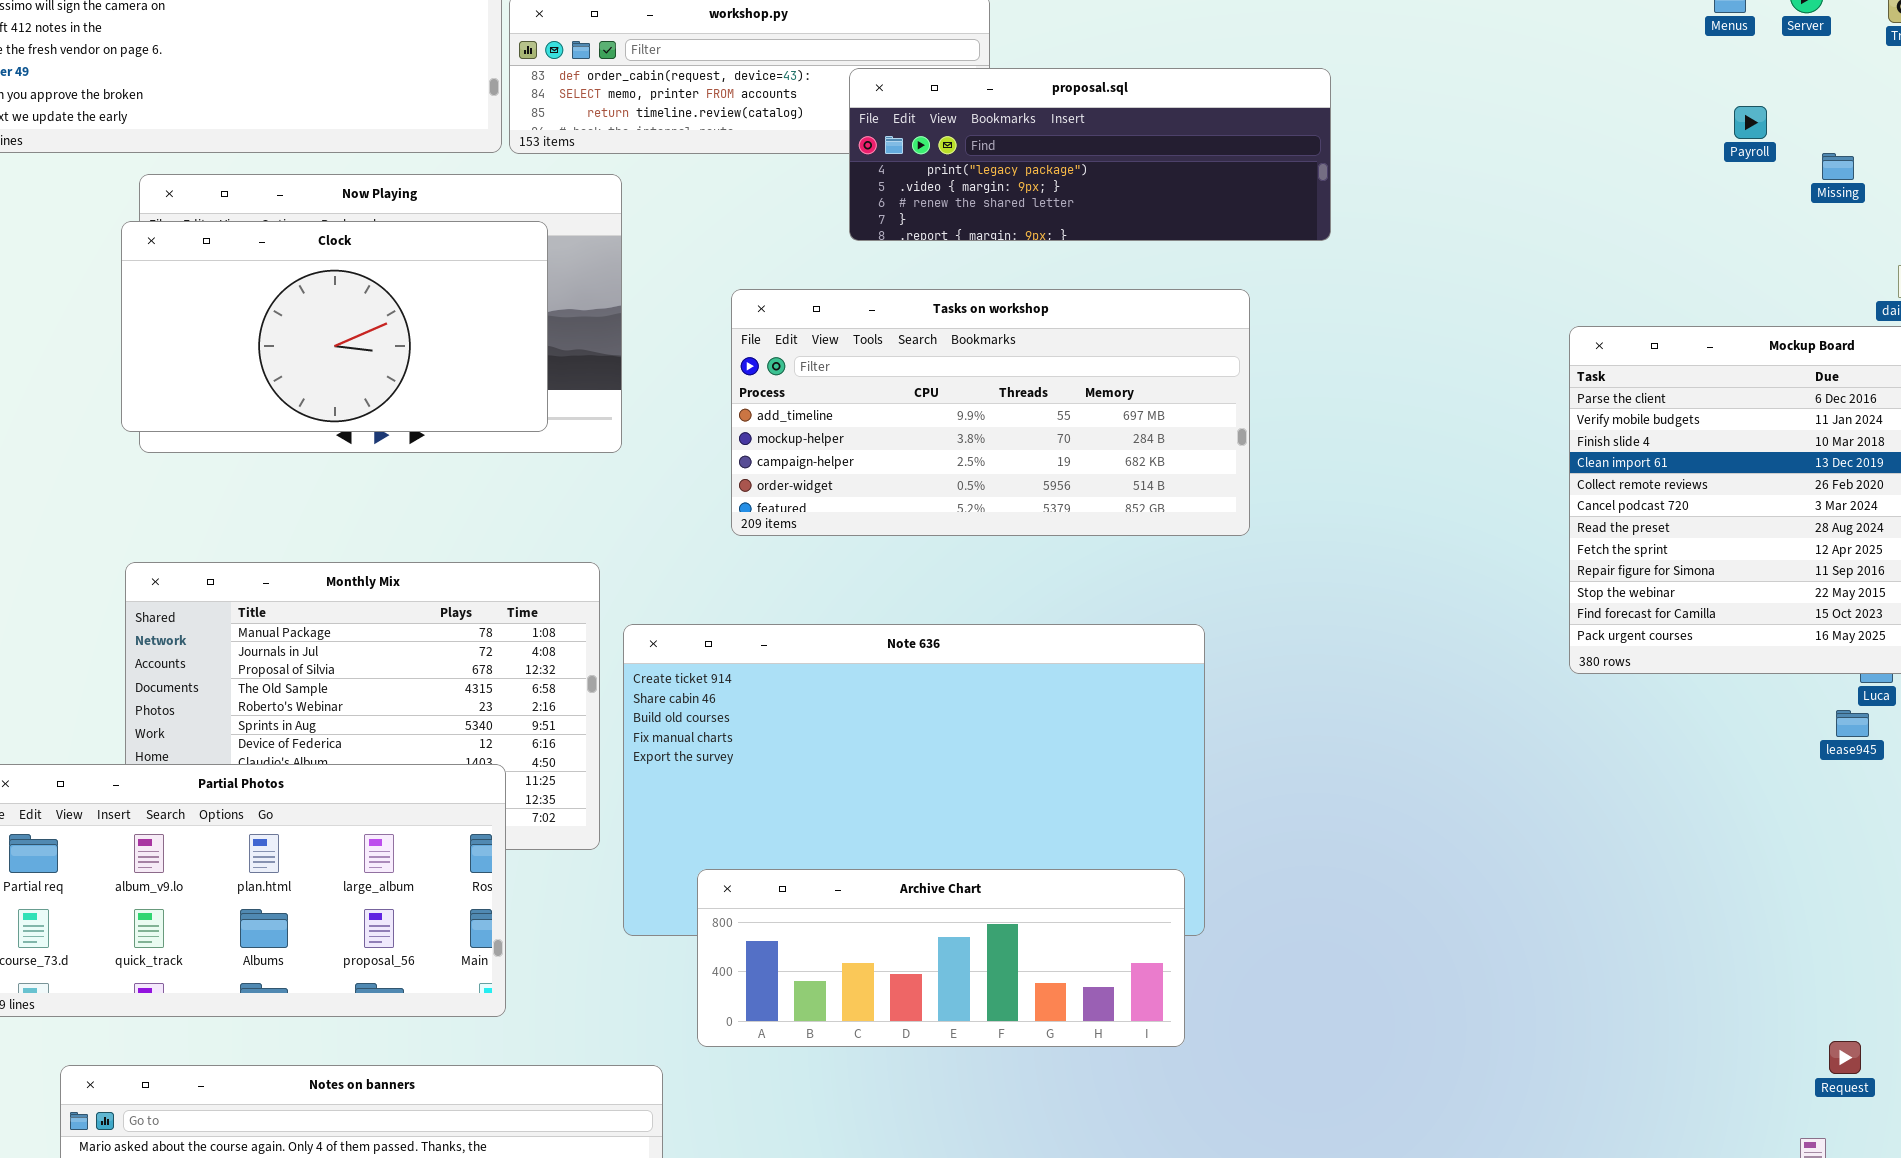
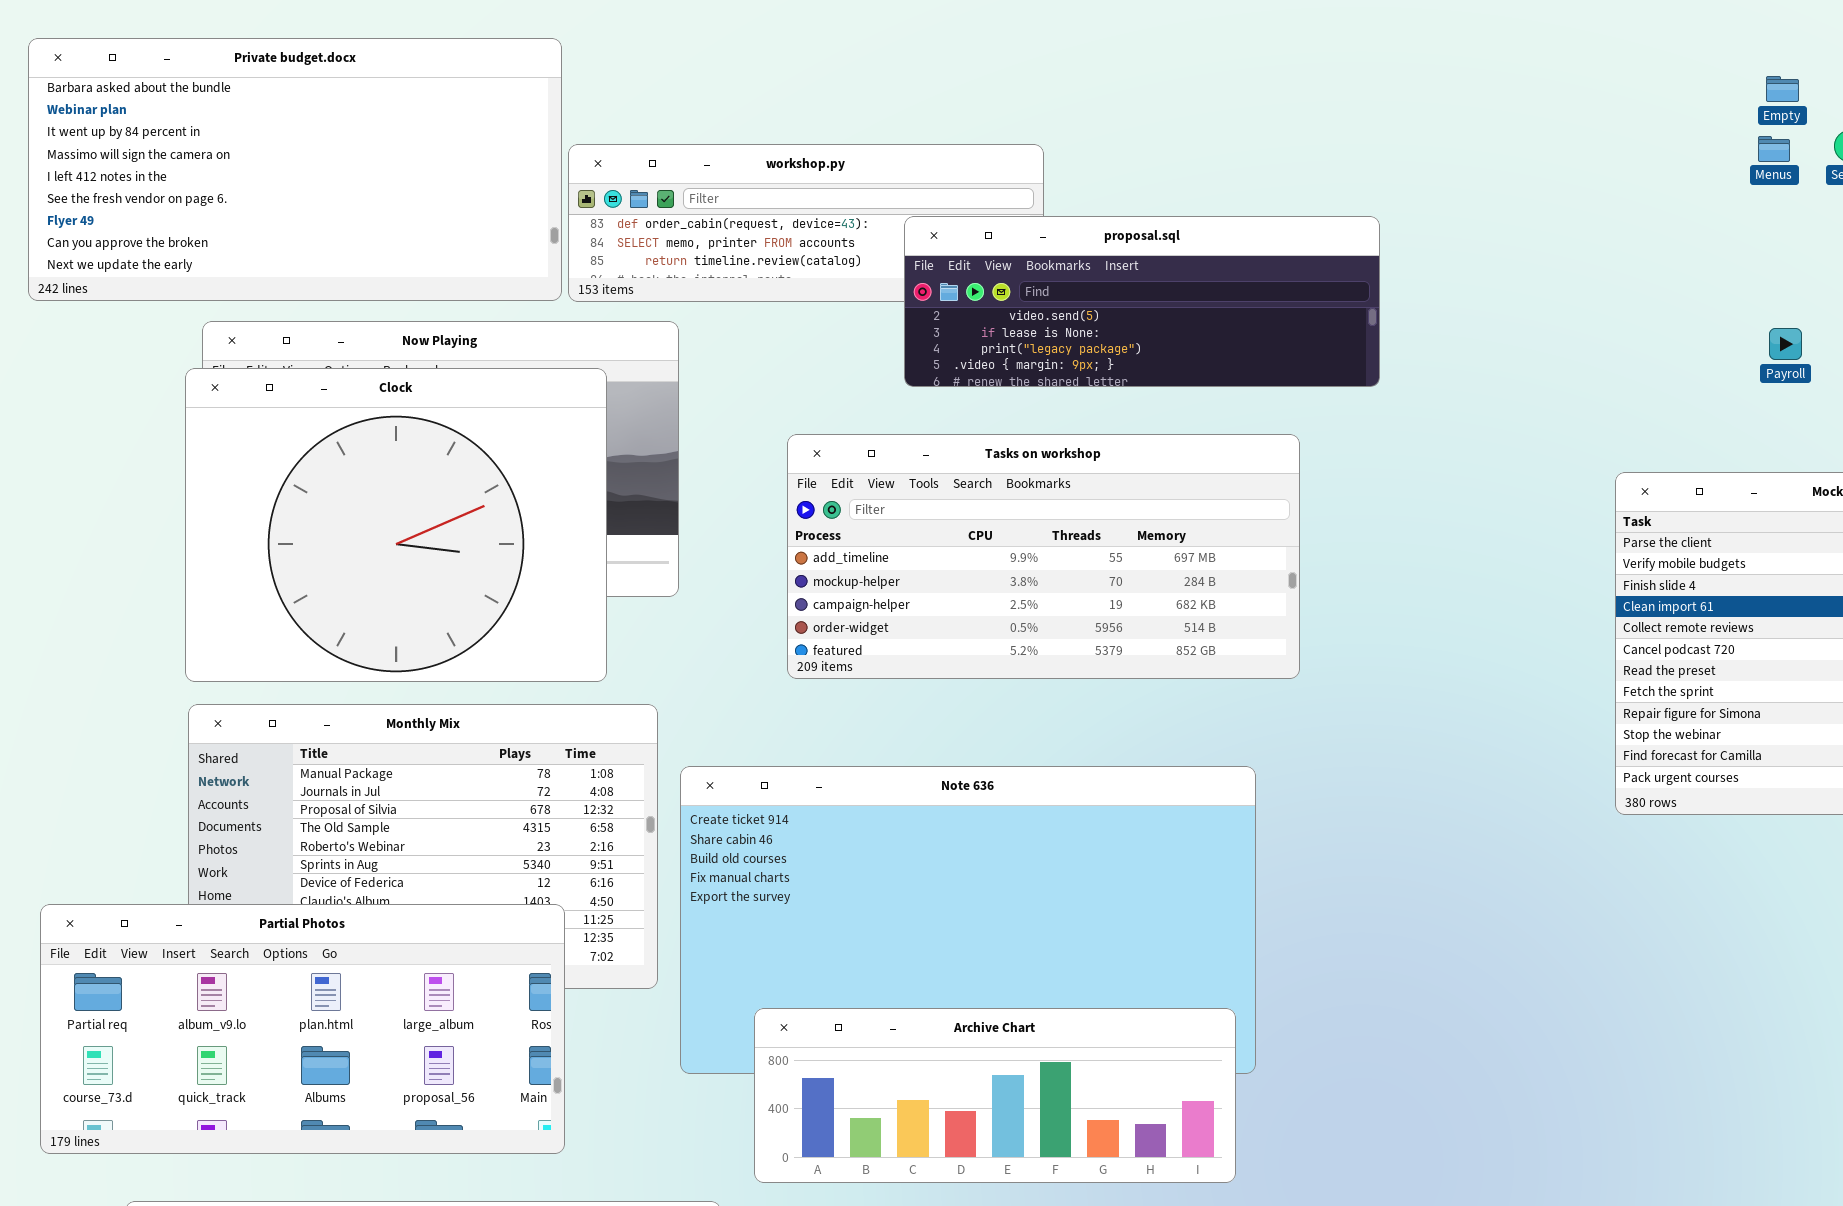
proposal.sql: [849,68,1331,241] -> [904,216,1380,387], scrolled up 2 rows
Payroll: [1734,106,1767,139] -> [1769,328,1802,360], moved
Clock: [121,221,548,432] -> [185,368,607,682], resized

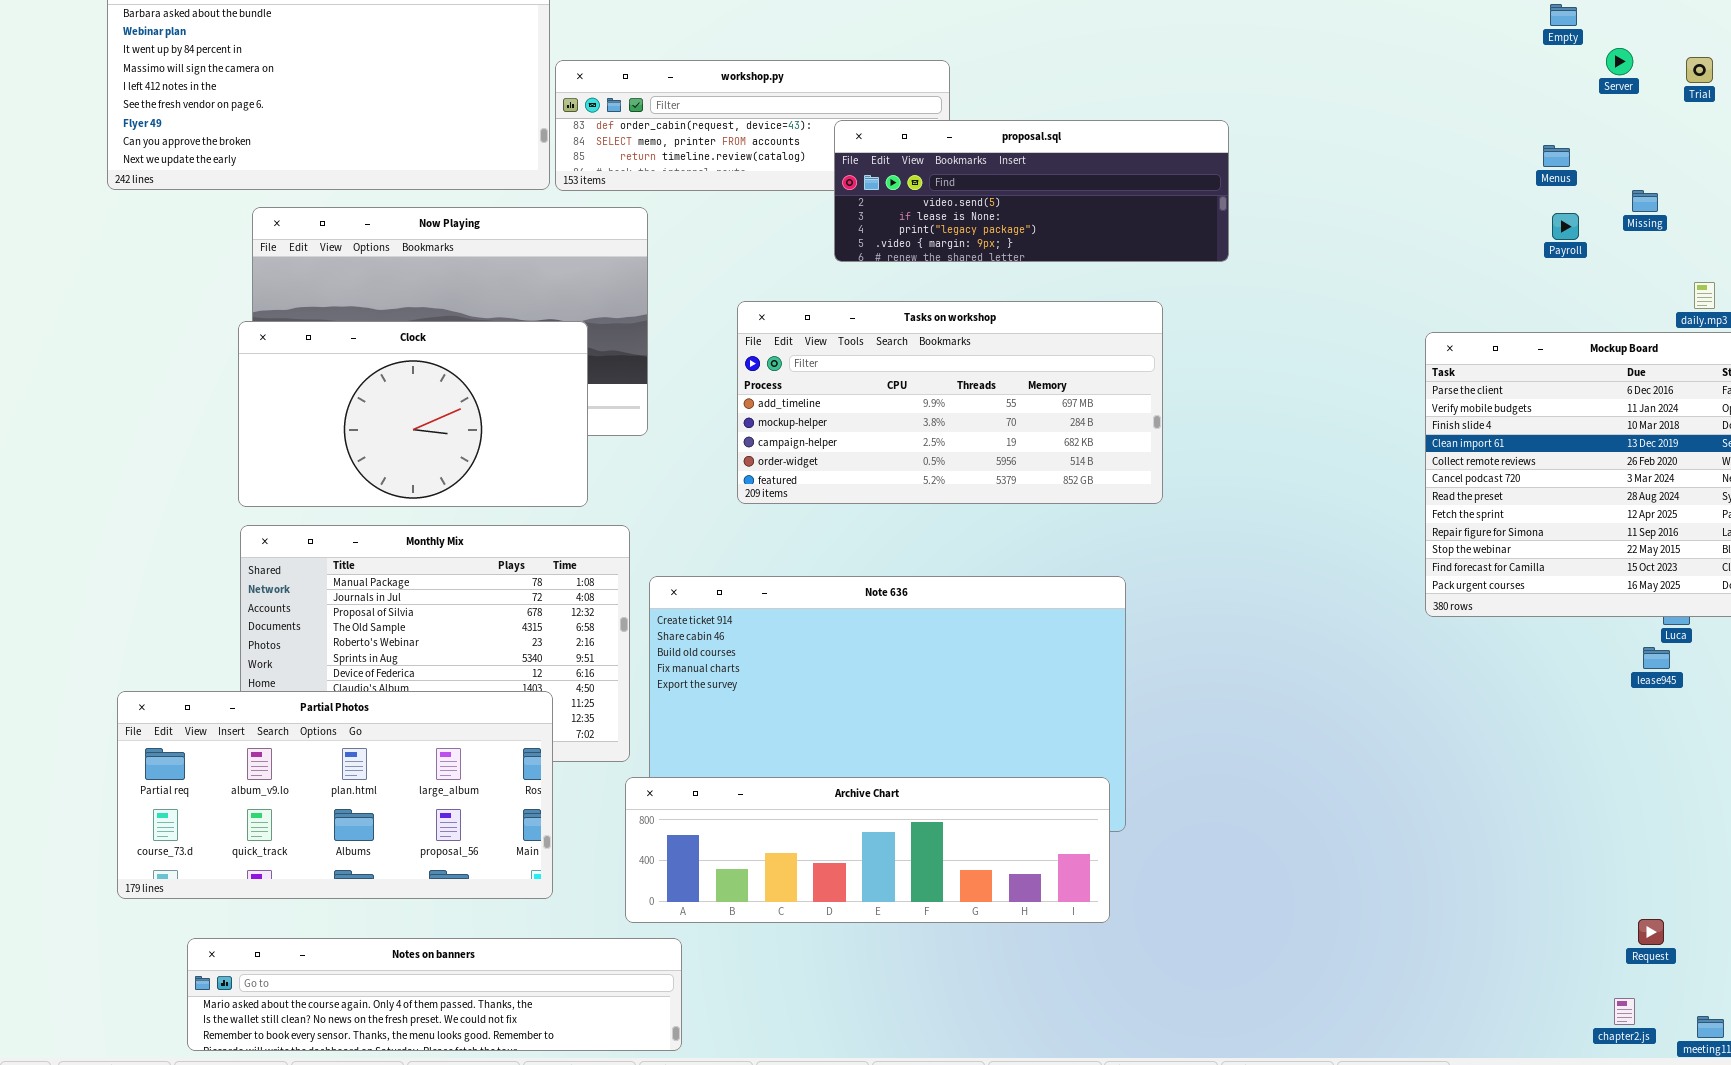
Menus: [1758,136,1790,162] -> [1543,145,1570,167], moved
Clock: [185,368,607,682] -> [238,321,588,507], resized
Archive Chart: [754,1008,1236,1183] -> [625,777,1110,923], resized

